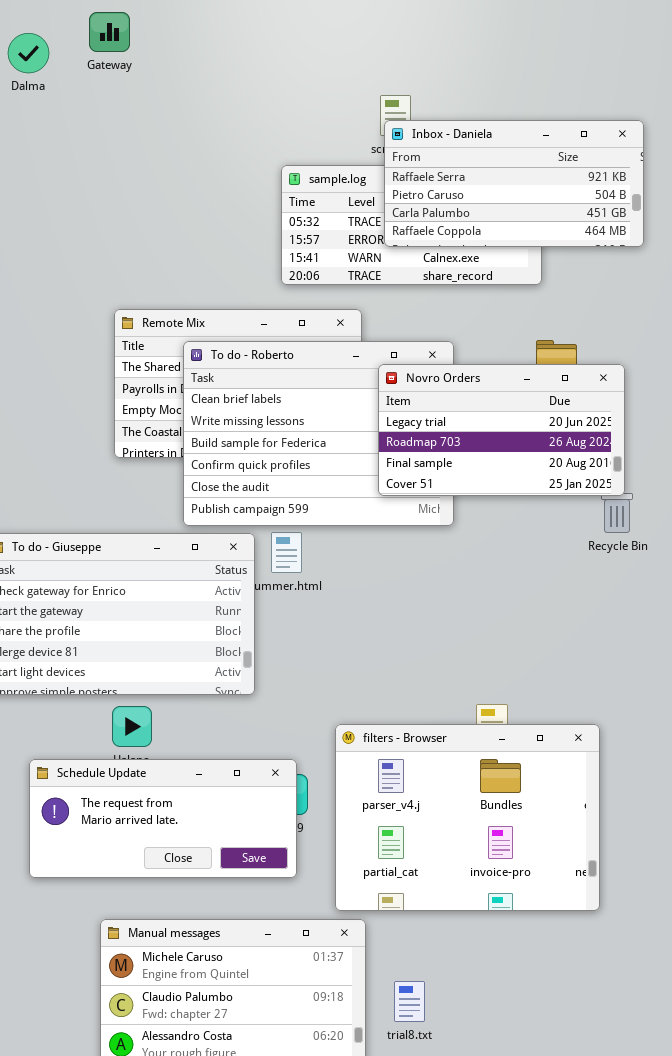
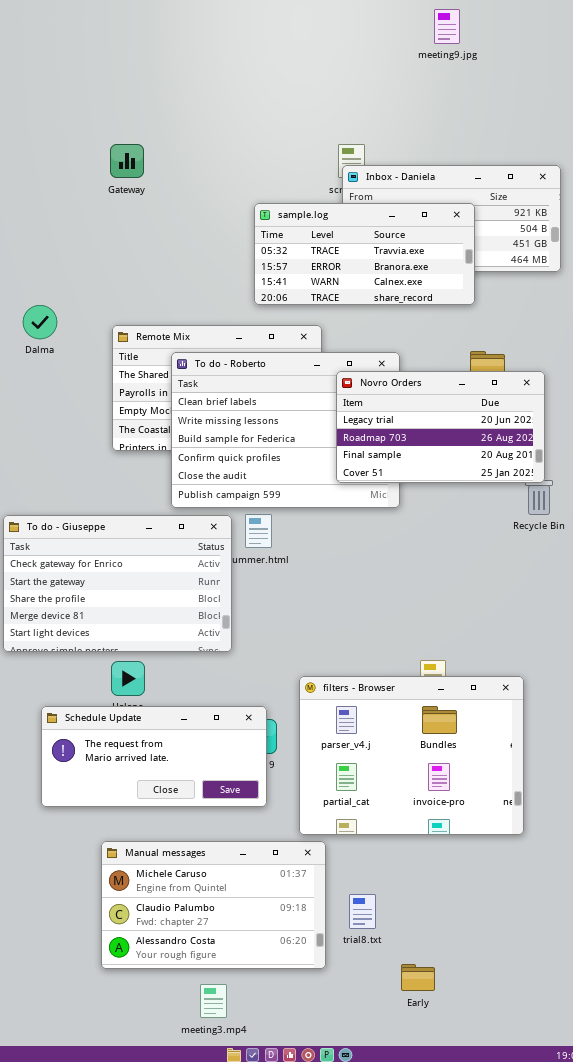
Gateway: [89,12,130,52] -> [110,144,144,178], moved
Dalma: [8,33,49,73] -> [23,305,57,339], moved
sample.log: [281,165,542,285] -> [254,203,475,305], raised

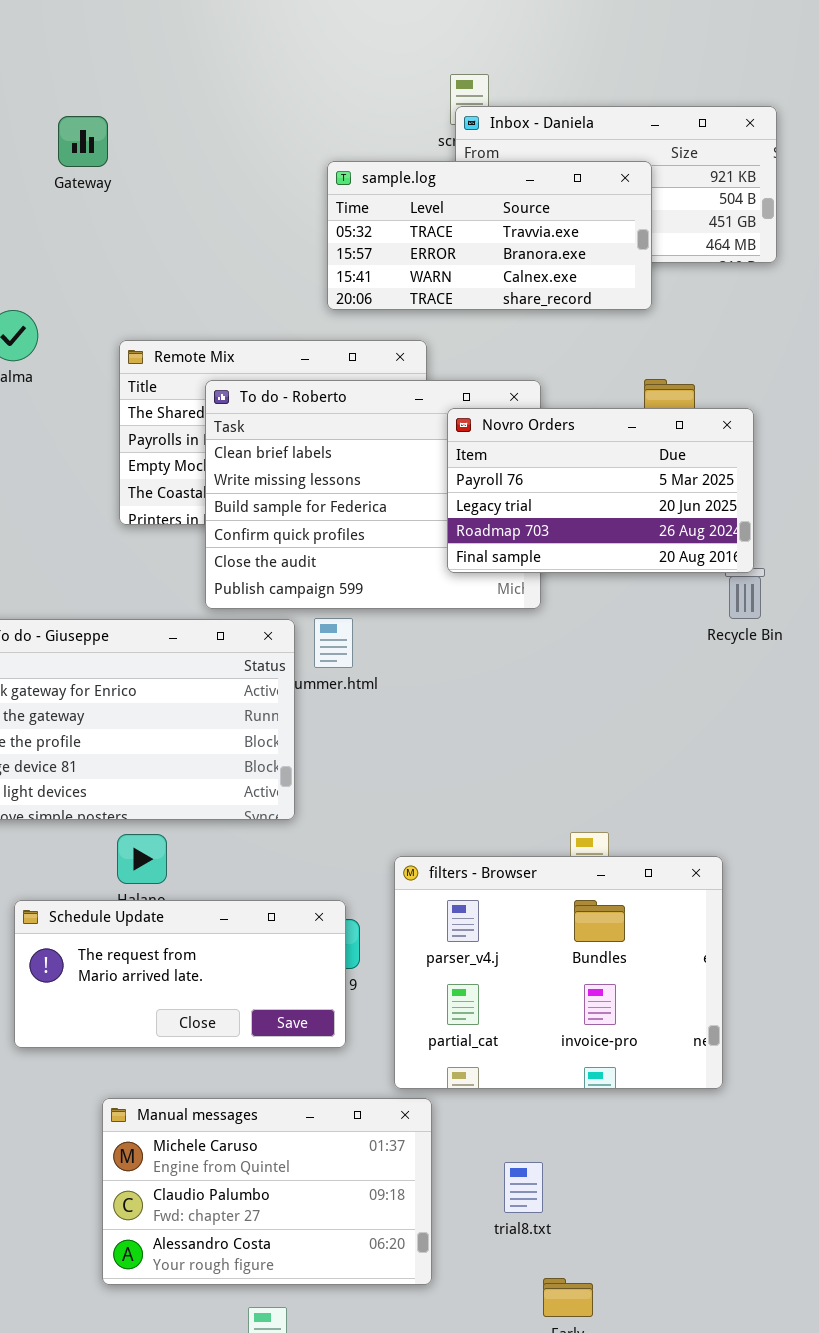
Gateway: [110,144,144,178] -> [58,116,108,167], moved
Novro Orders: [336,371,545,483] -> [447,408,754,573], scrolled up 1 row
trial8.txt: [349,894,376,929] -> [504,1162,543,1213], moved

